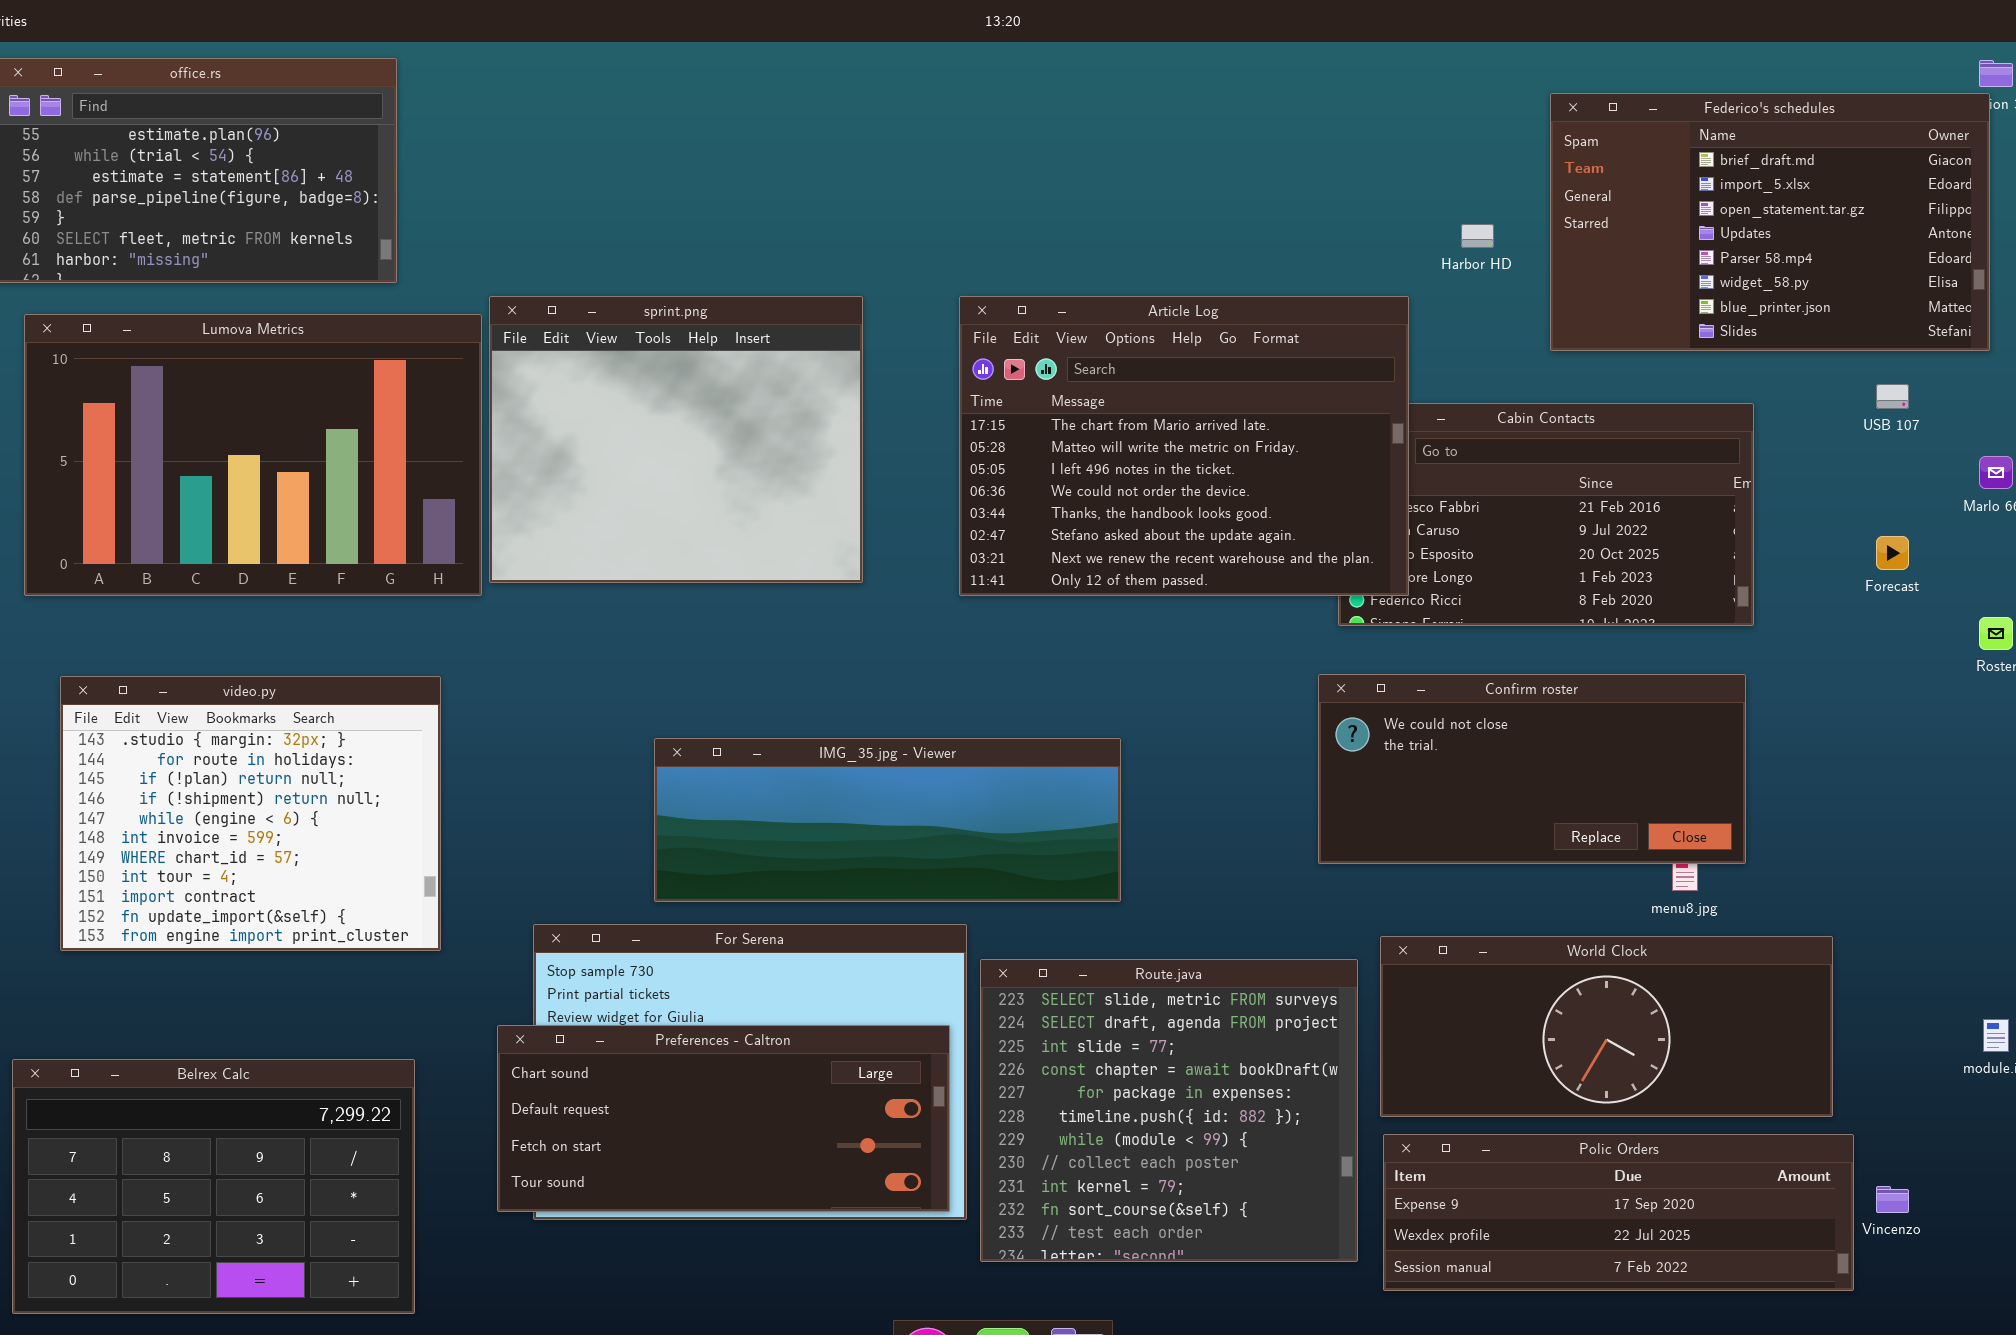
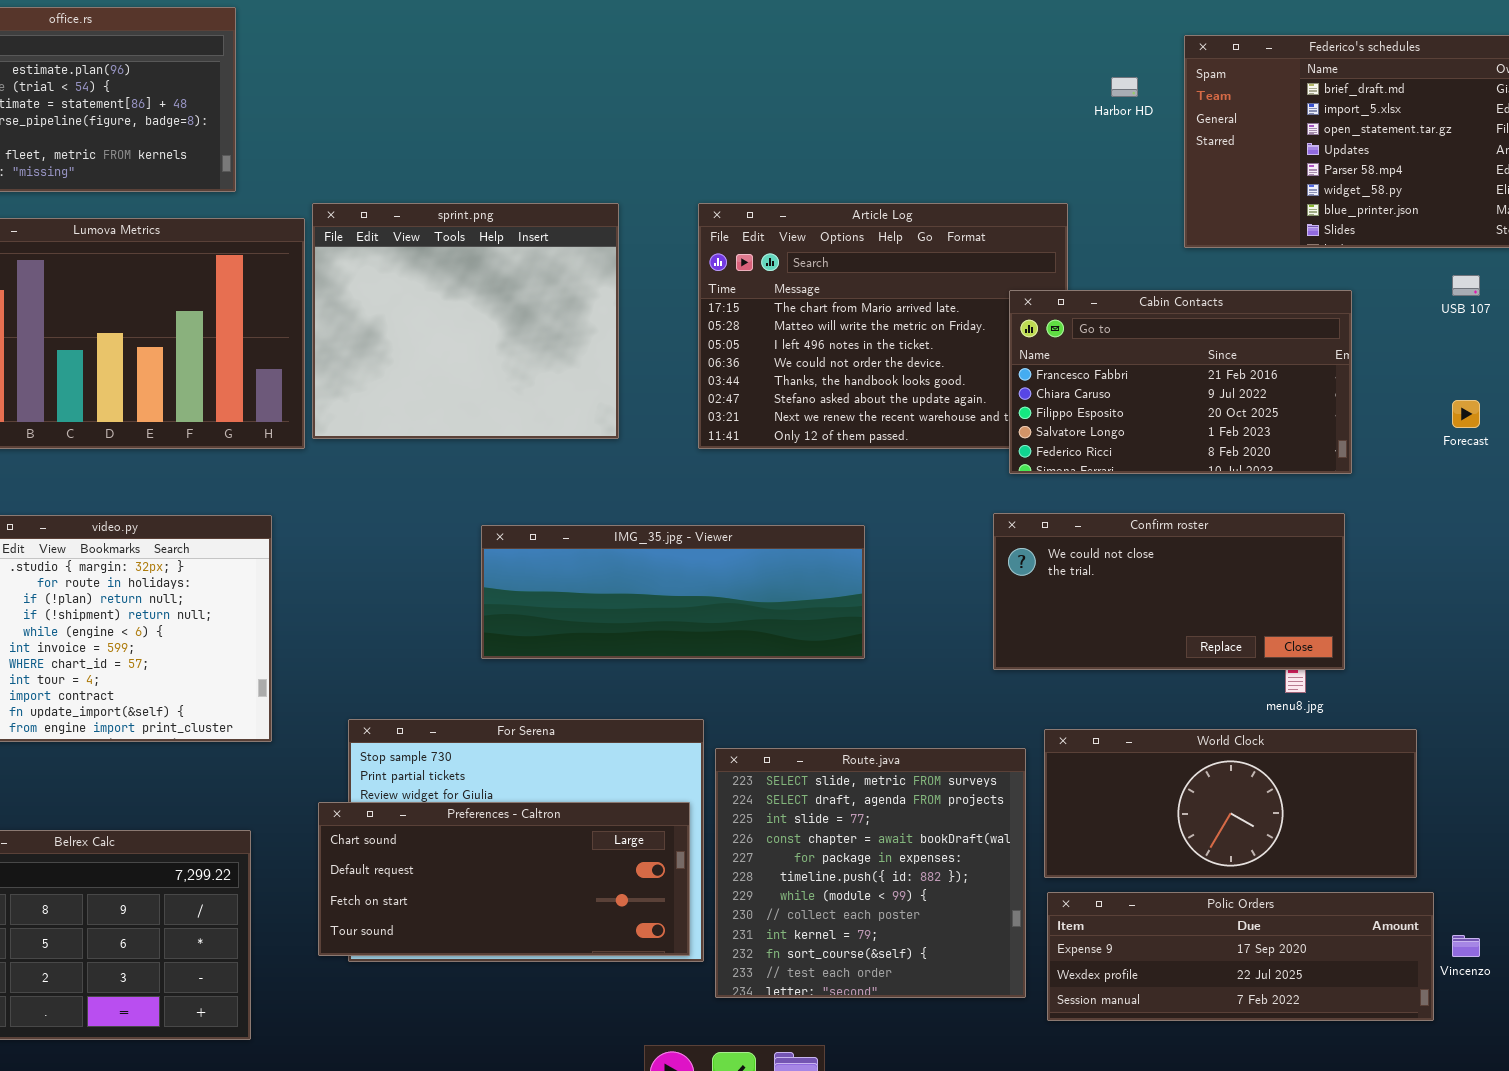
Harbor HD: [1461,224,1494,248] -> [1111,77,1138,97], moved
Cabin Contacts: [1338,403,1754,626] -> [1009,290,1352,474], raised
IMG_35.jpg - Viewer: [654,738,1121,902] -> [481,525,865,659], moved

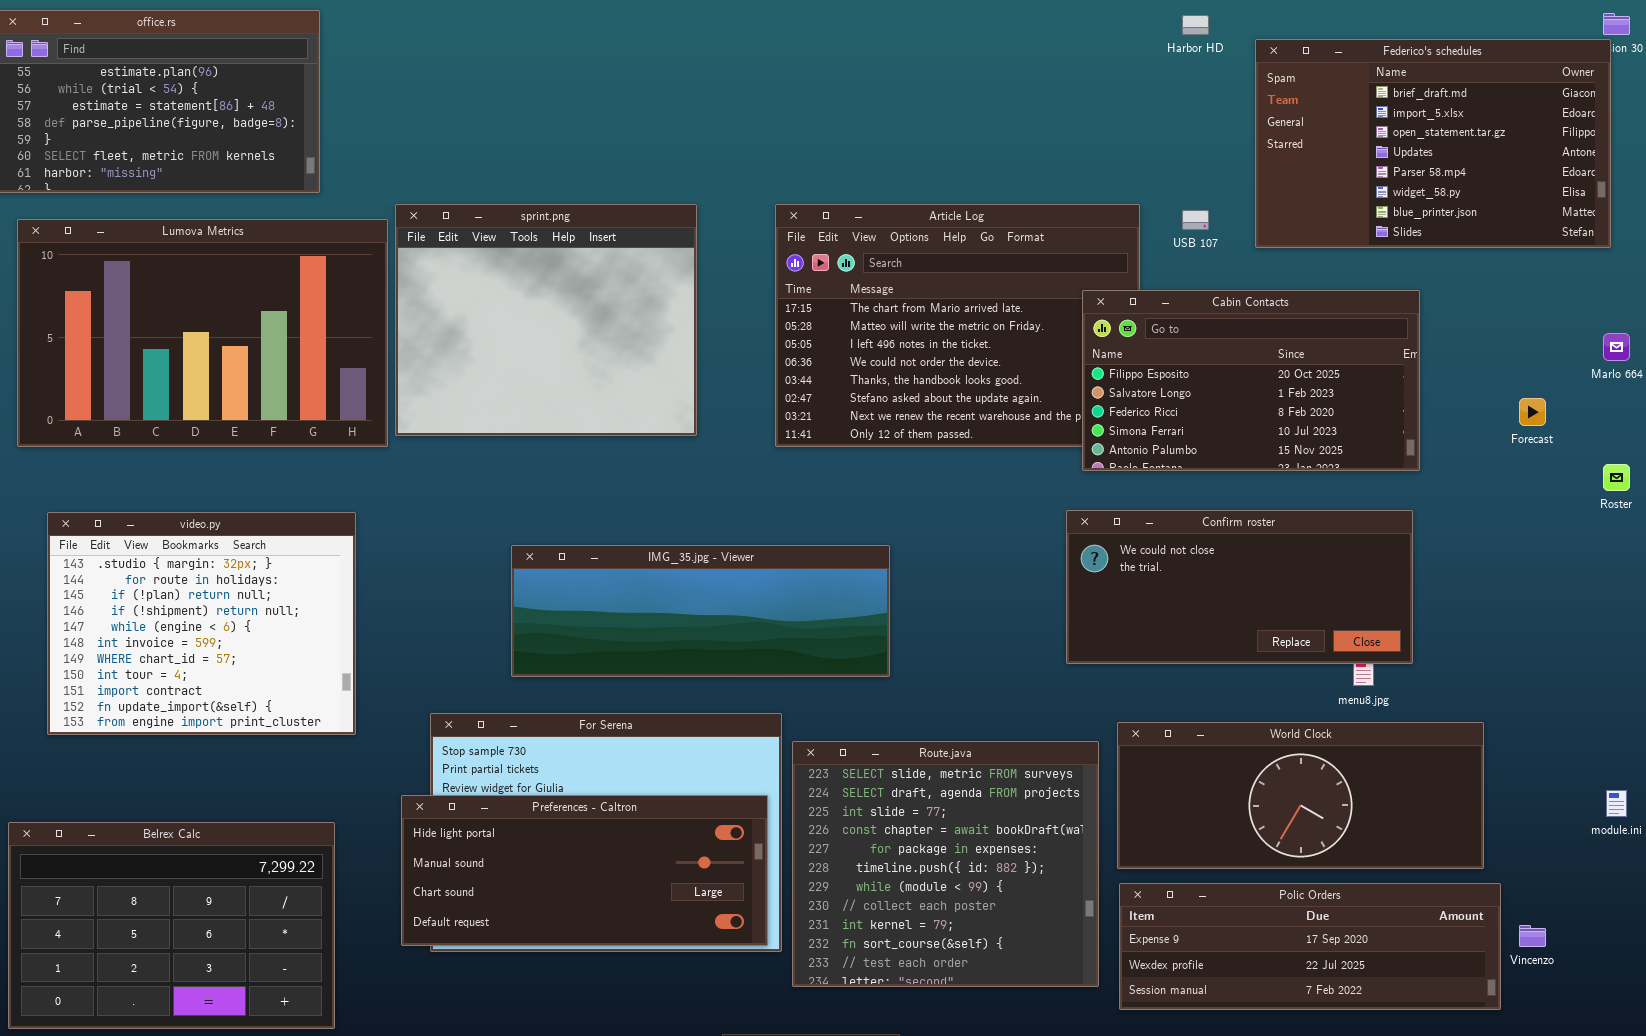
Harbor HD: [1111,77,1138,97] -> [1182,15,1209,35], moved
USB 107: [1452,275,1480,296] -> [1182,210,1209,230], moved
Cabin Contacts: [1009,290,1352,474] -> [1082,290,1420,471], scrolled down 2 rows
IMG_35.jpg - Viewer: [481,525,865,659] -> [511,545,890,677], moved
Preferences - Caltron: [318,802,690,956] -> [401,795,768,946], scrolled up 2 rows

